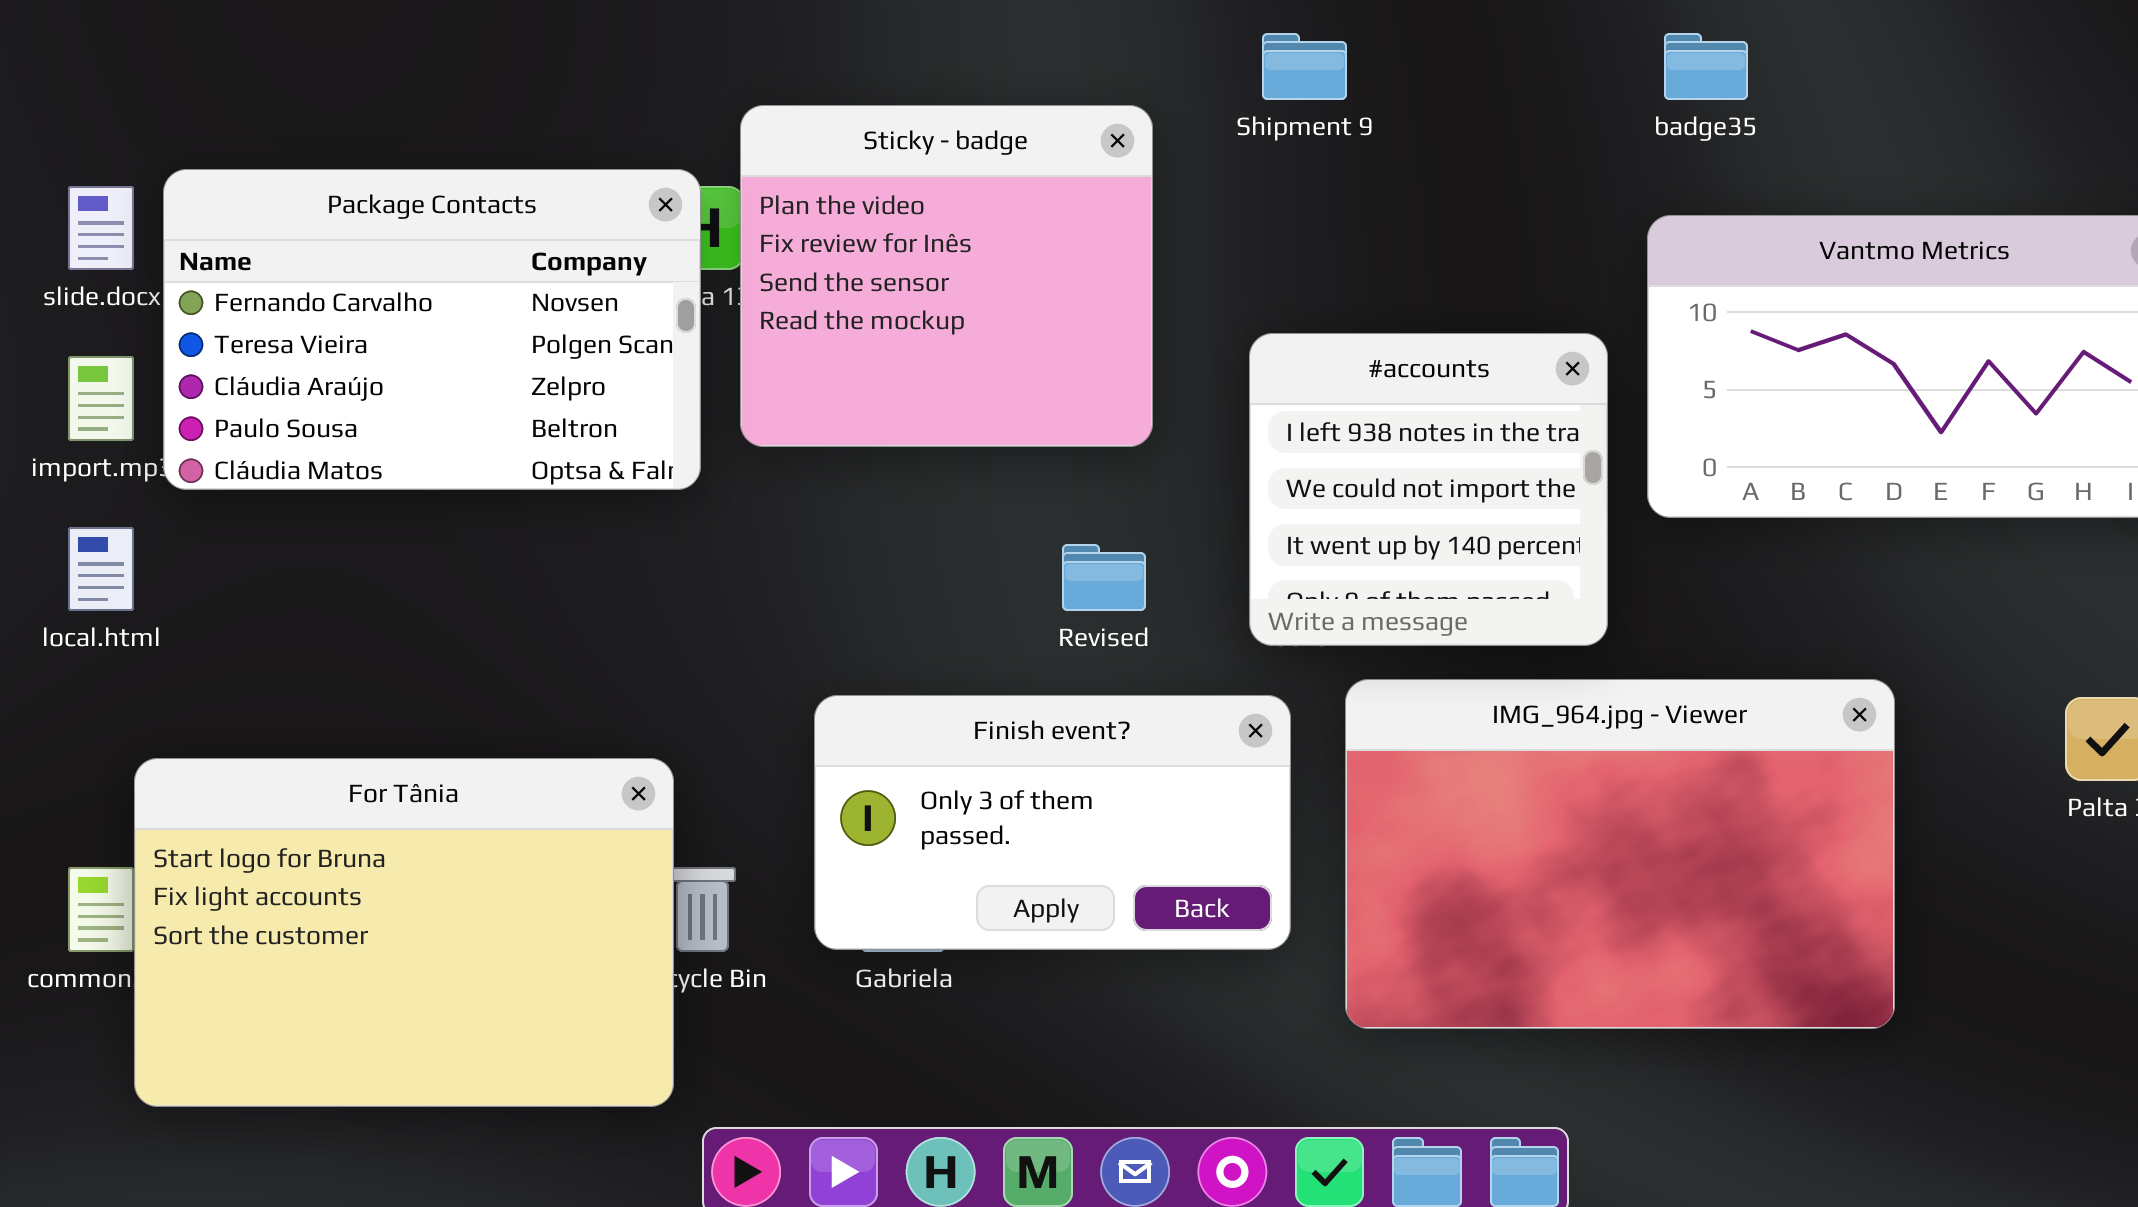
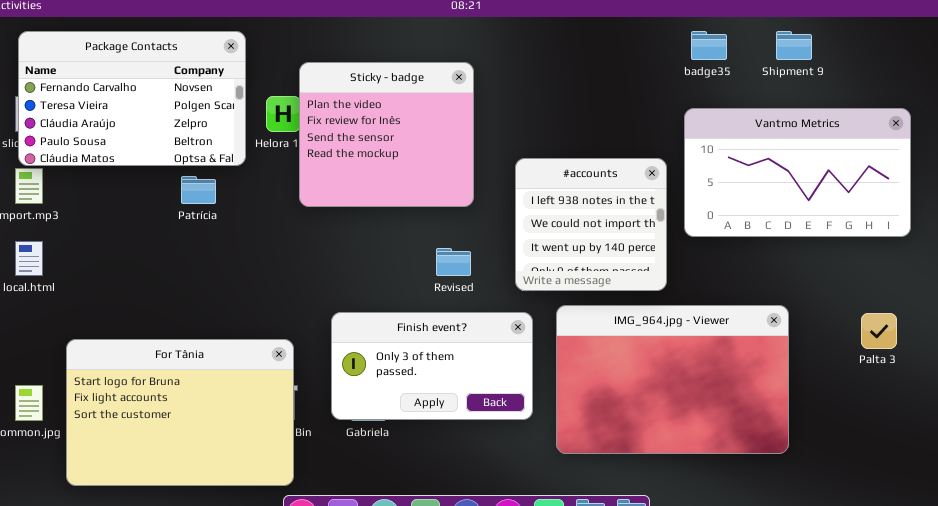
Shipment 9: [1262,33,1347,100] -> [776,31,812,60], moved
Package Contacts: [163,169,701,490] -> [18,31,246,166], moved
For Tânia: [134,758,674,1107] -> [66,339,294,486], moved

